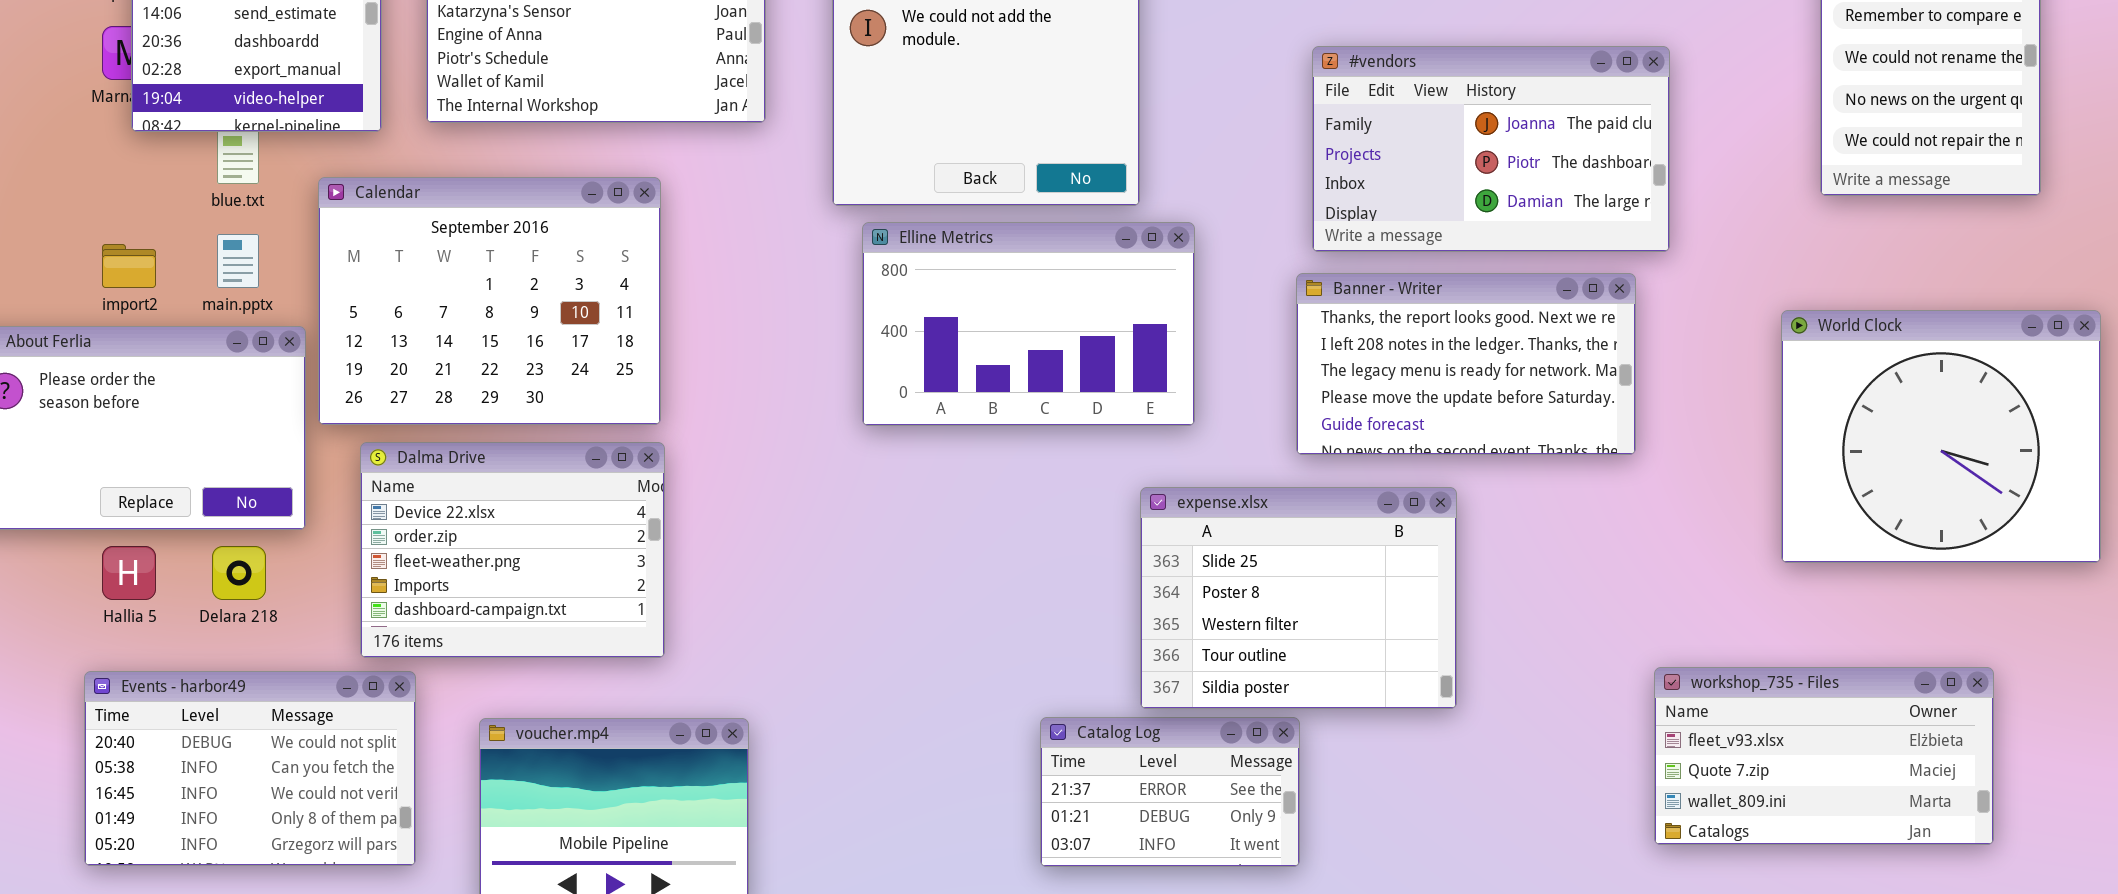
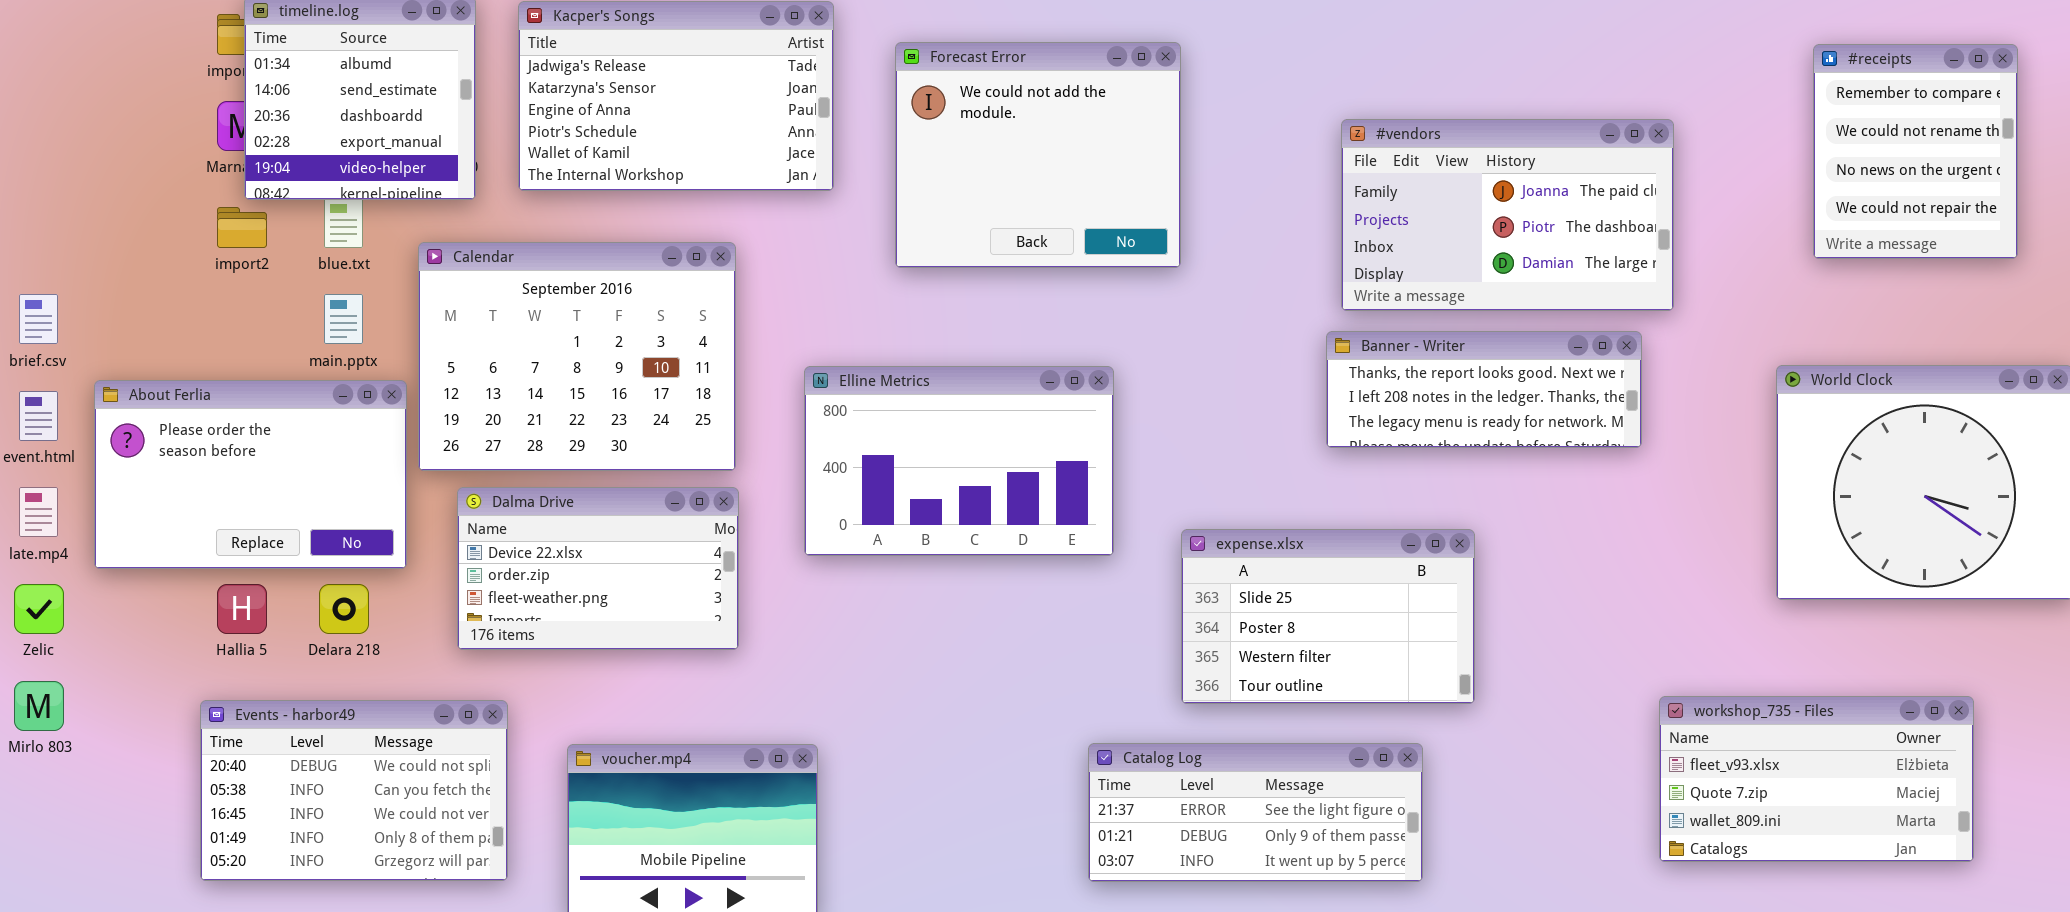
Elline Metrics: [862,222,1195,426] -> [804,366,1114,556], moved
import2: [102,244,156,288] -> [217,207,267,248], moved
Banner - Writer: [1296,273,1636,455] -> [1326,331,1642,448], resized
Dalma Drive: [360,442,665,658] -> [457,487,739,650], resized
expense.xlsx: [1140,487,1457,709] -> [1181,529,1475,704], resized
Catalog Log: [1040,717,1300,867] -> [1088,743,1423,882], resized

